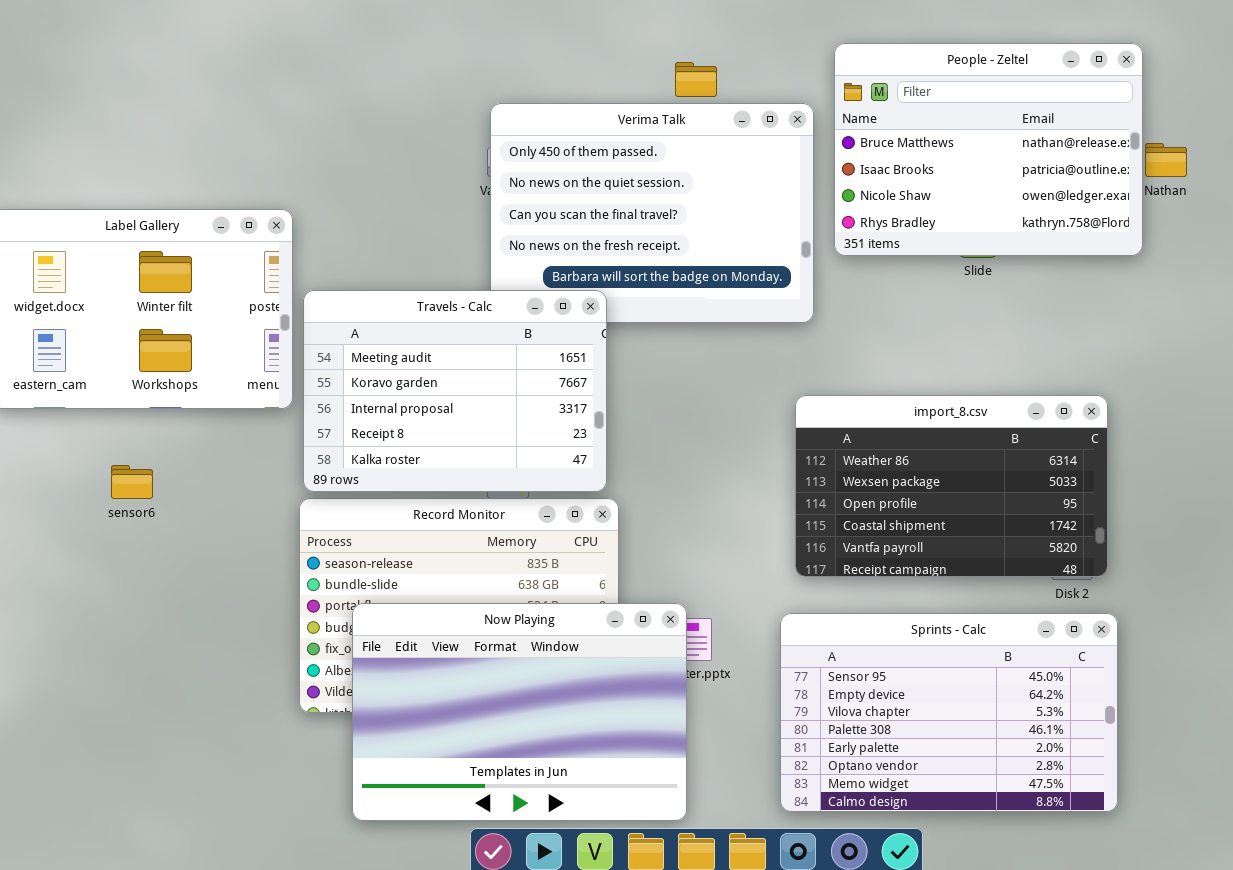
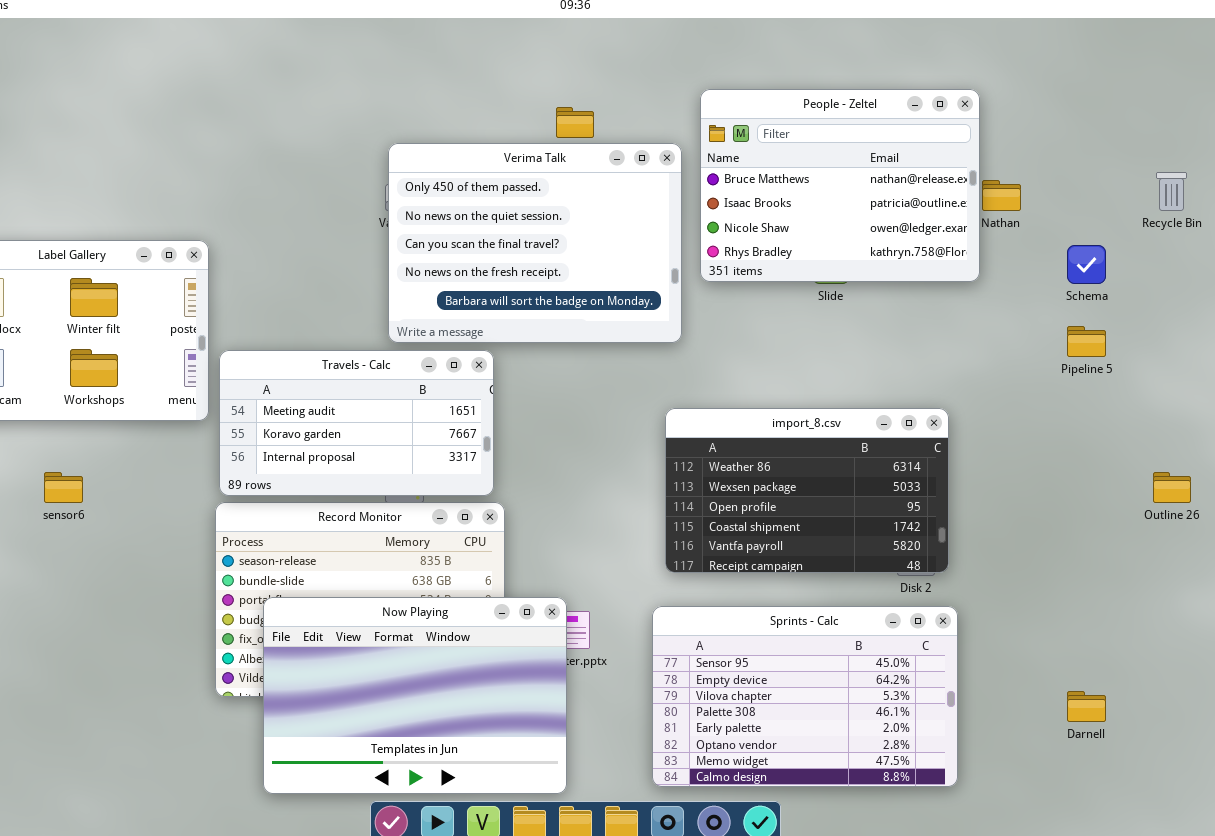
Travels - Calc: [303,290,607,492] -> [219,350,494,496], resized

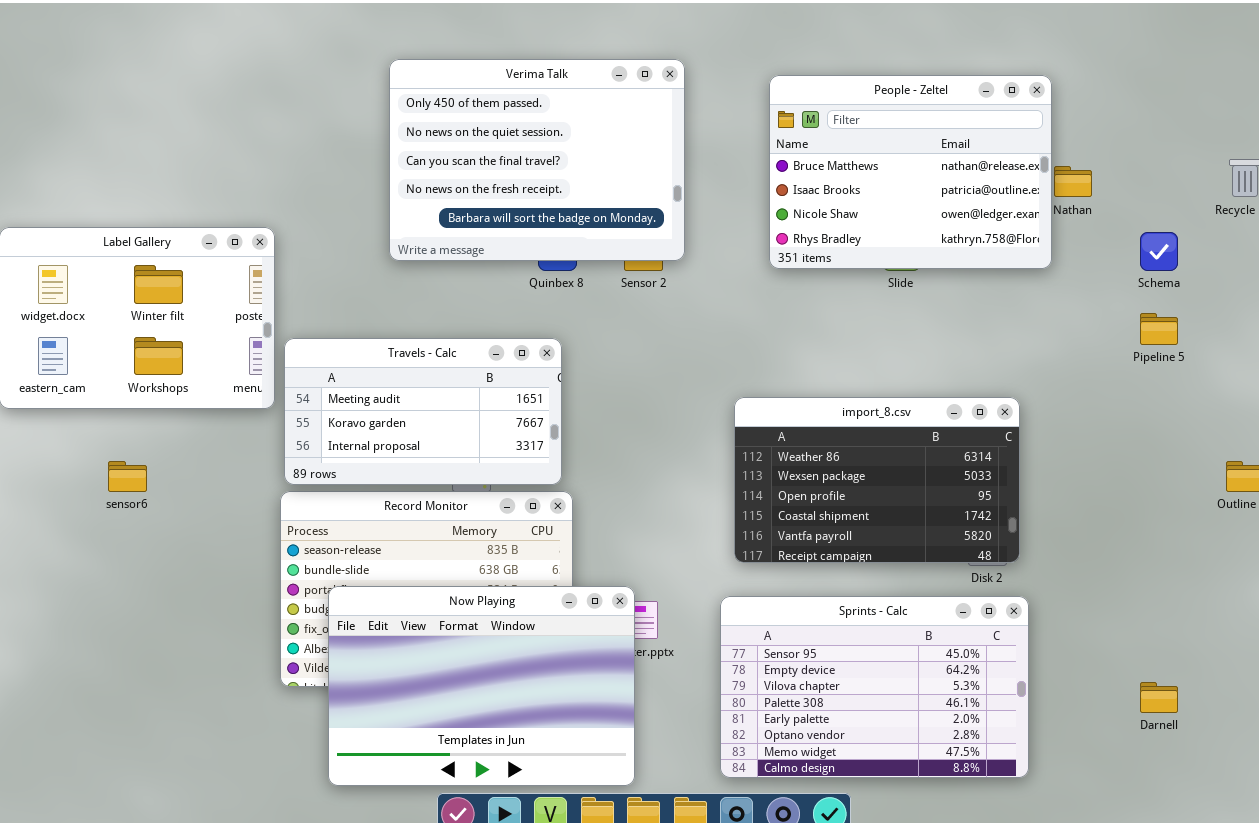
Verima Talk: [388,143,682,343] -> [389,59,685,261], moved

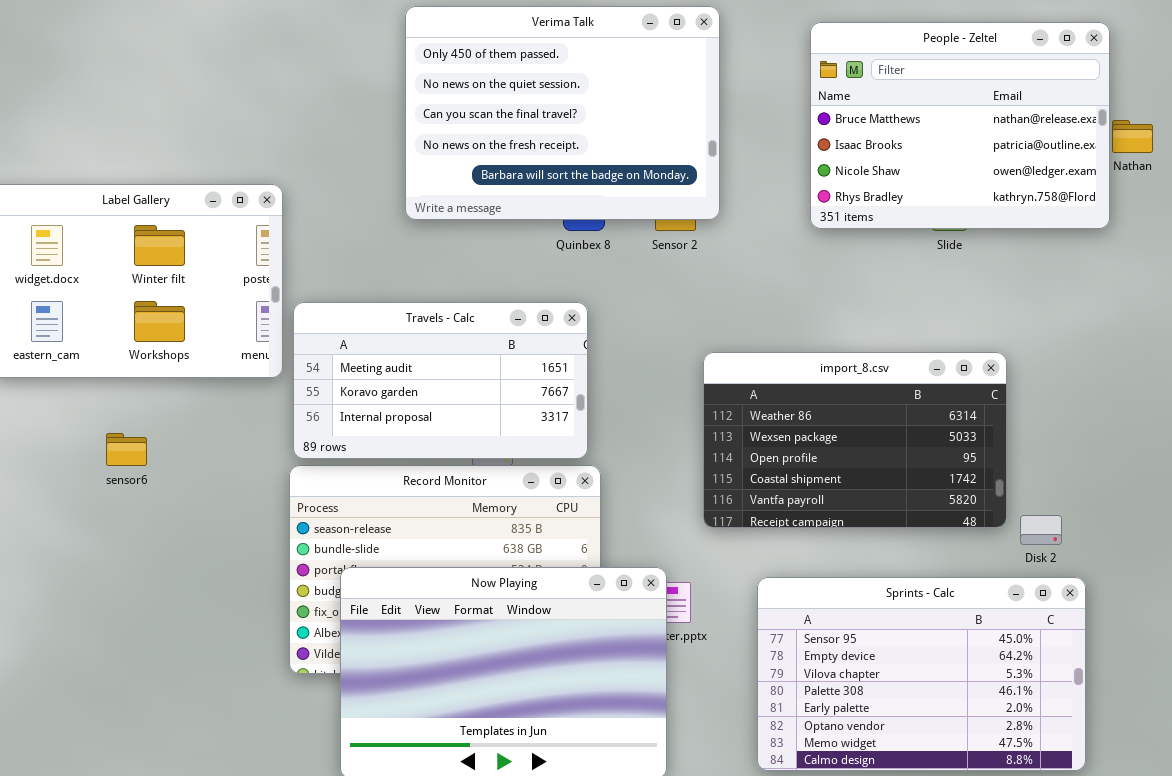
import_8.csv: [734,397,1020,563] -> [703,352,1007,528], moved

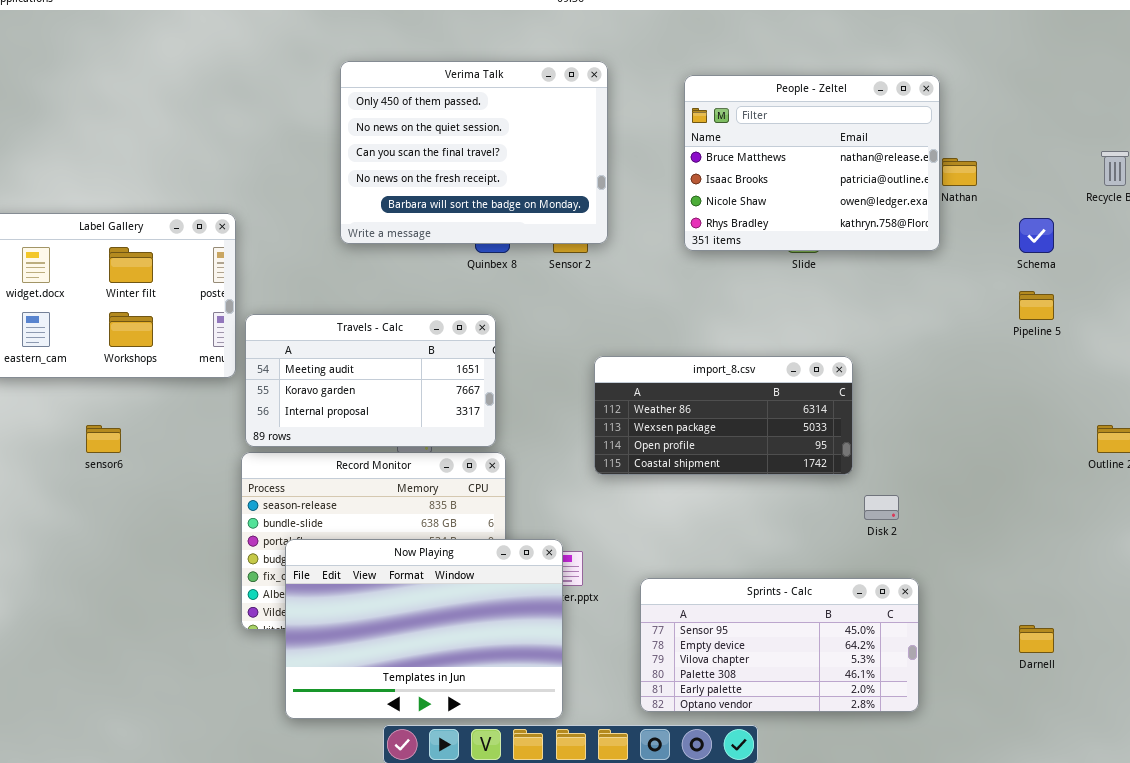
import_8.csv: [703,352,1007,528] -> [594,356,853,475], resized
Sprints - Calc: [757,577,1086,771] -> [640,578,919,712], resized

